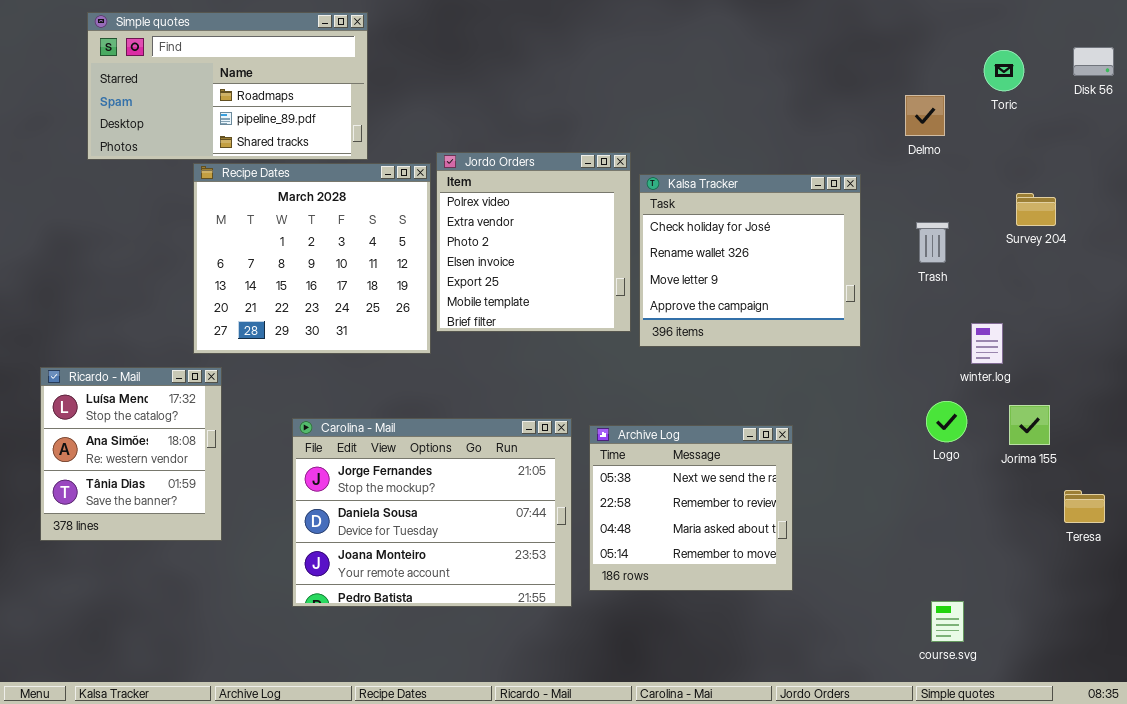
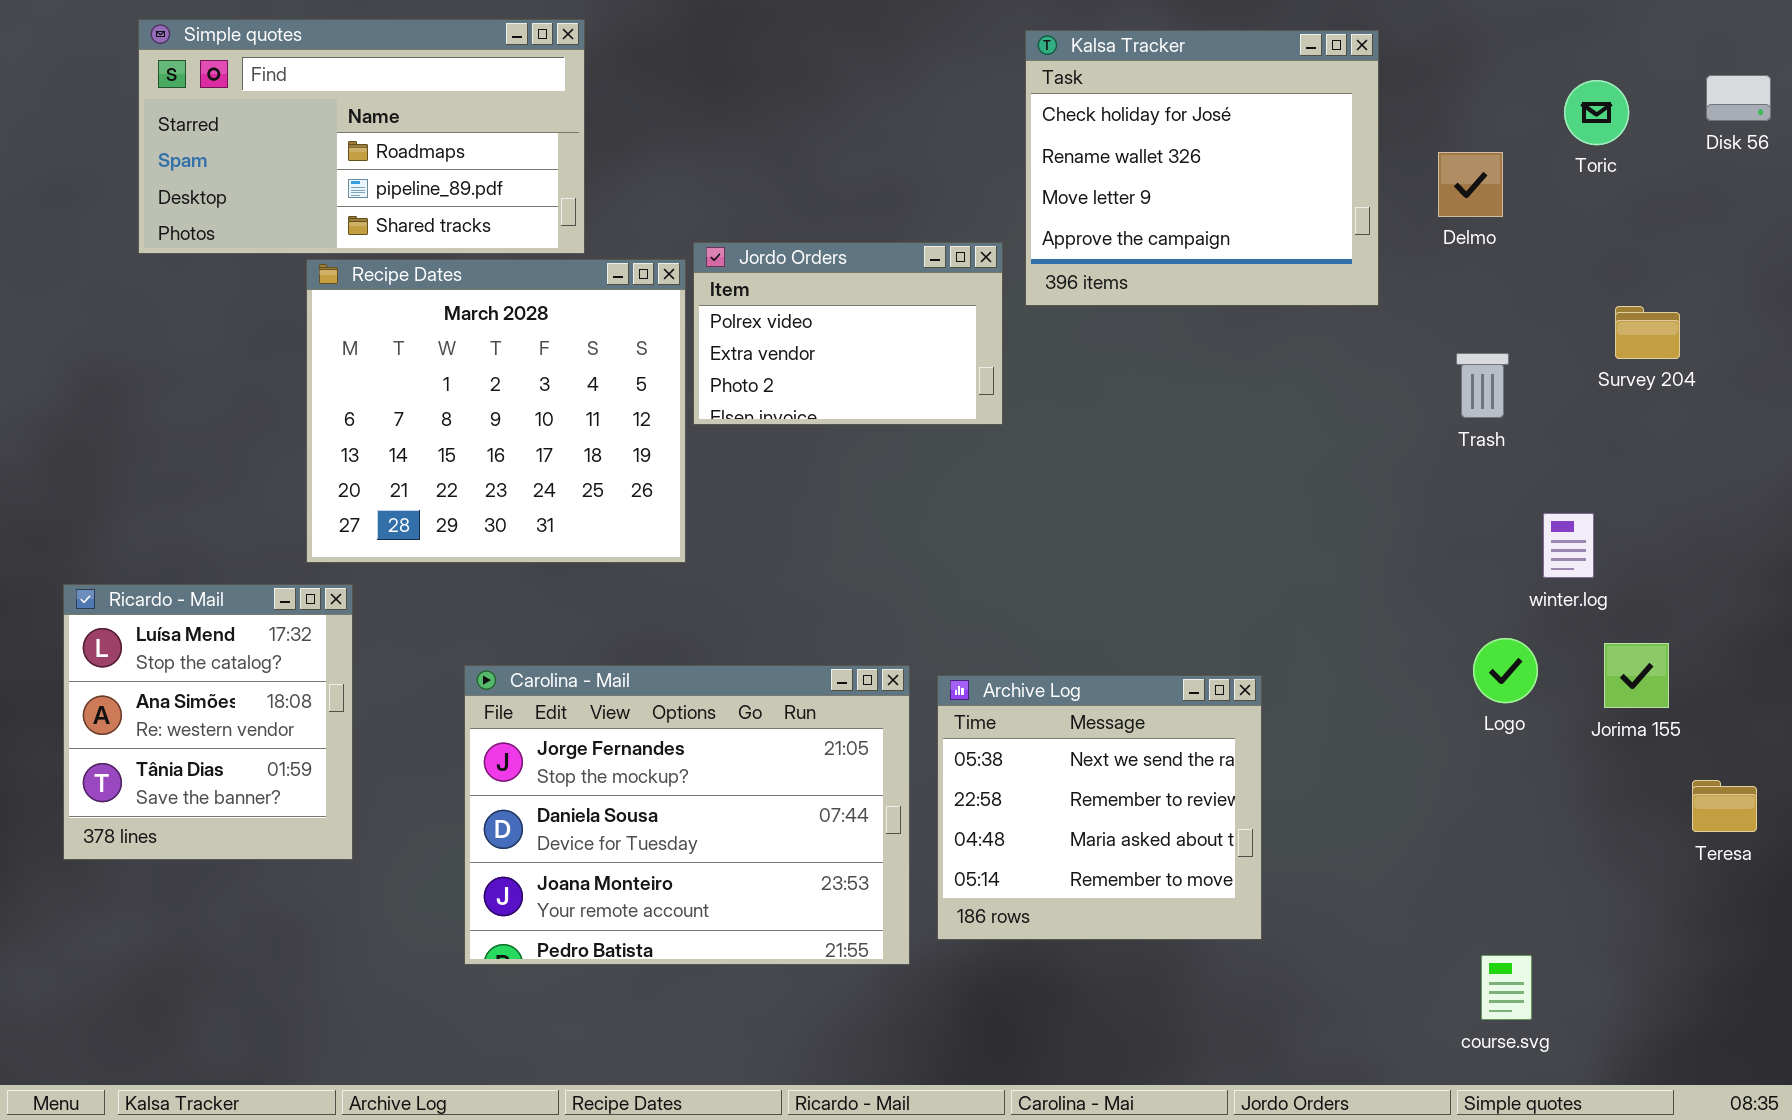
Jordo Orders: [436,152,631,332] -> [693,242,1003,425], resized
Kalsa Tracker: [639,174,861,347] -> [1025,30,1379,306], moved

